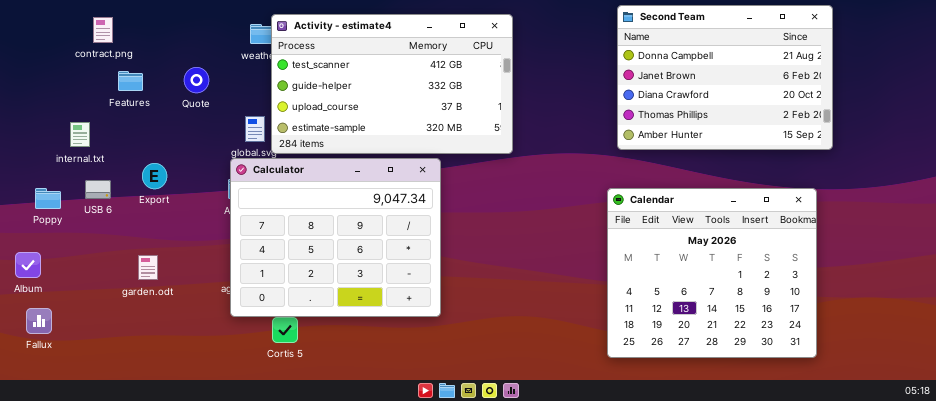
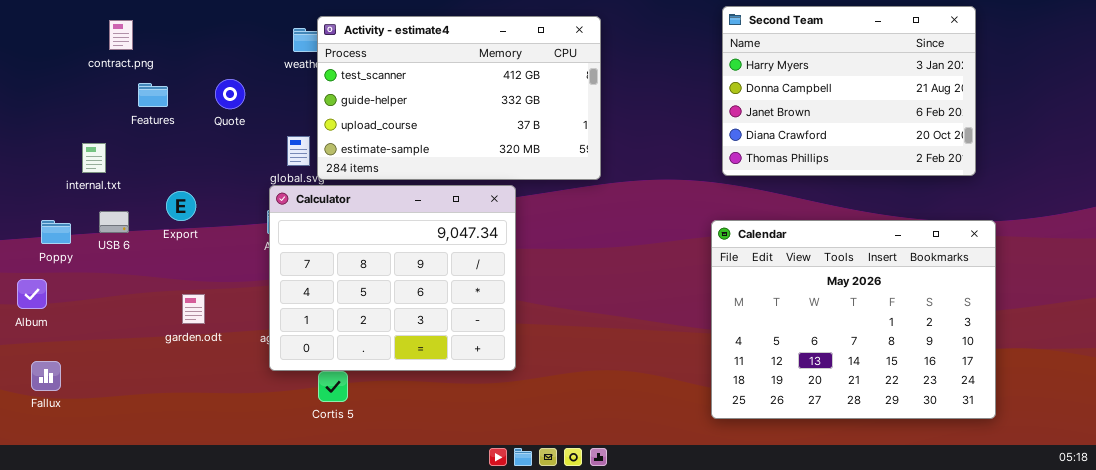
Second Team: [617,5,833,150] -> [722,6,976,176], scrolled up 1 row
Calendar: [607,188,817,358] -> [711,220,996,419], resized
Album: [15,252,41,278] -> [17,279,47,309], moved
garden.odt: [138,255,158,280] -> [182,294,205,324], moved

